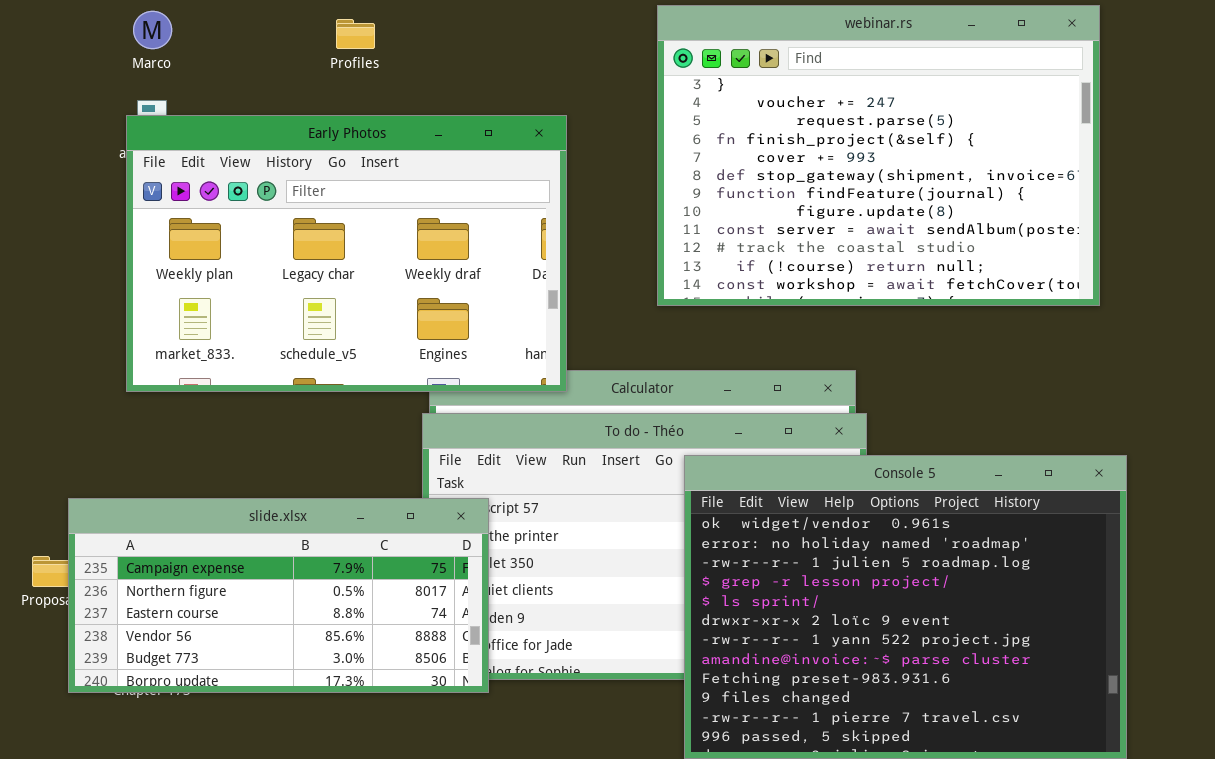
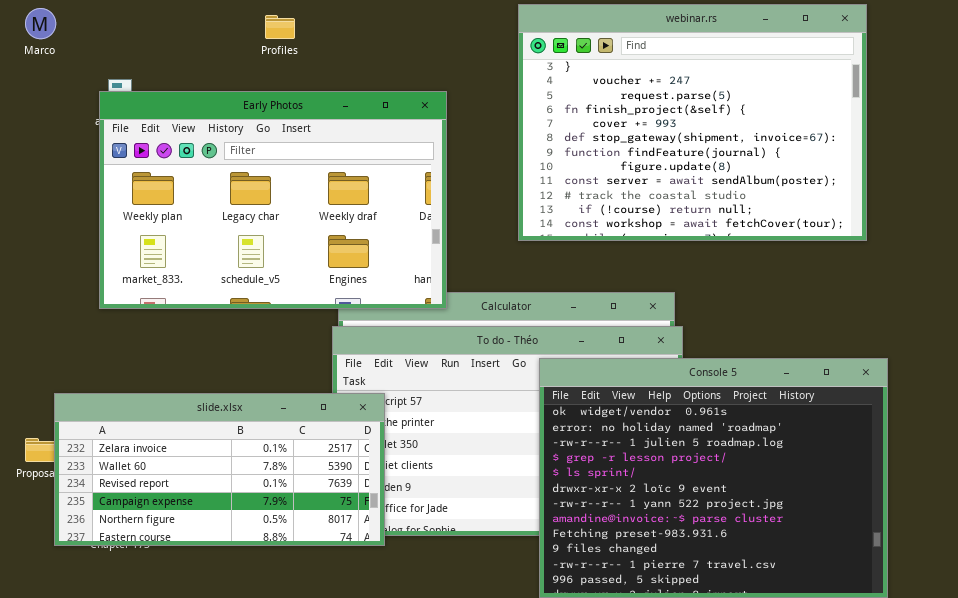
Marco: [133,11,172,49] -> [25,8,56,39], moved
slide.xlsx: [68,498,489,693] -> [54,393,385,546], scrolled up 3 rows

